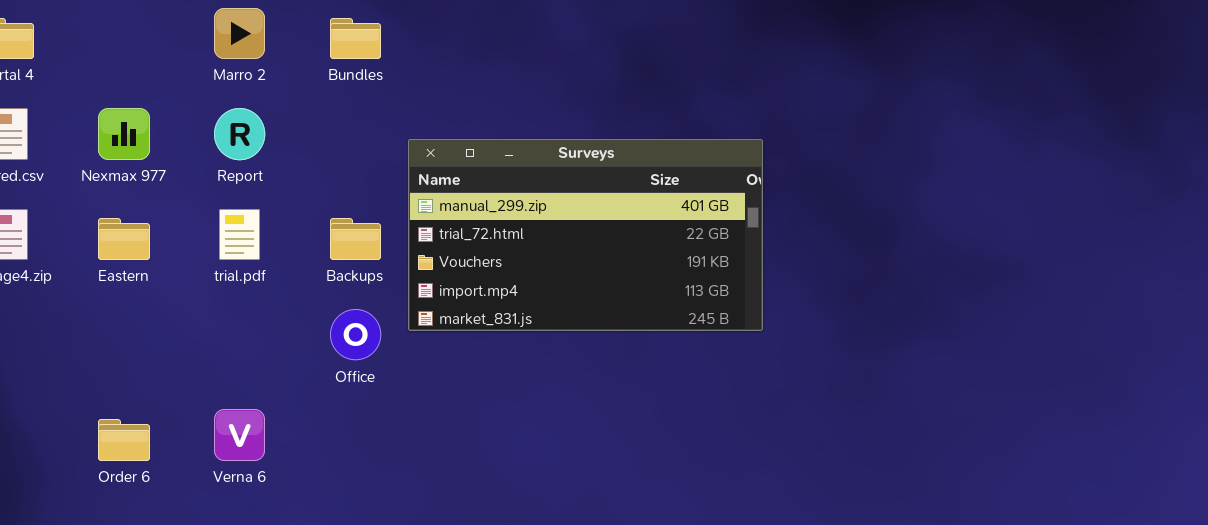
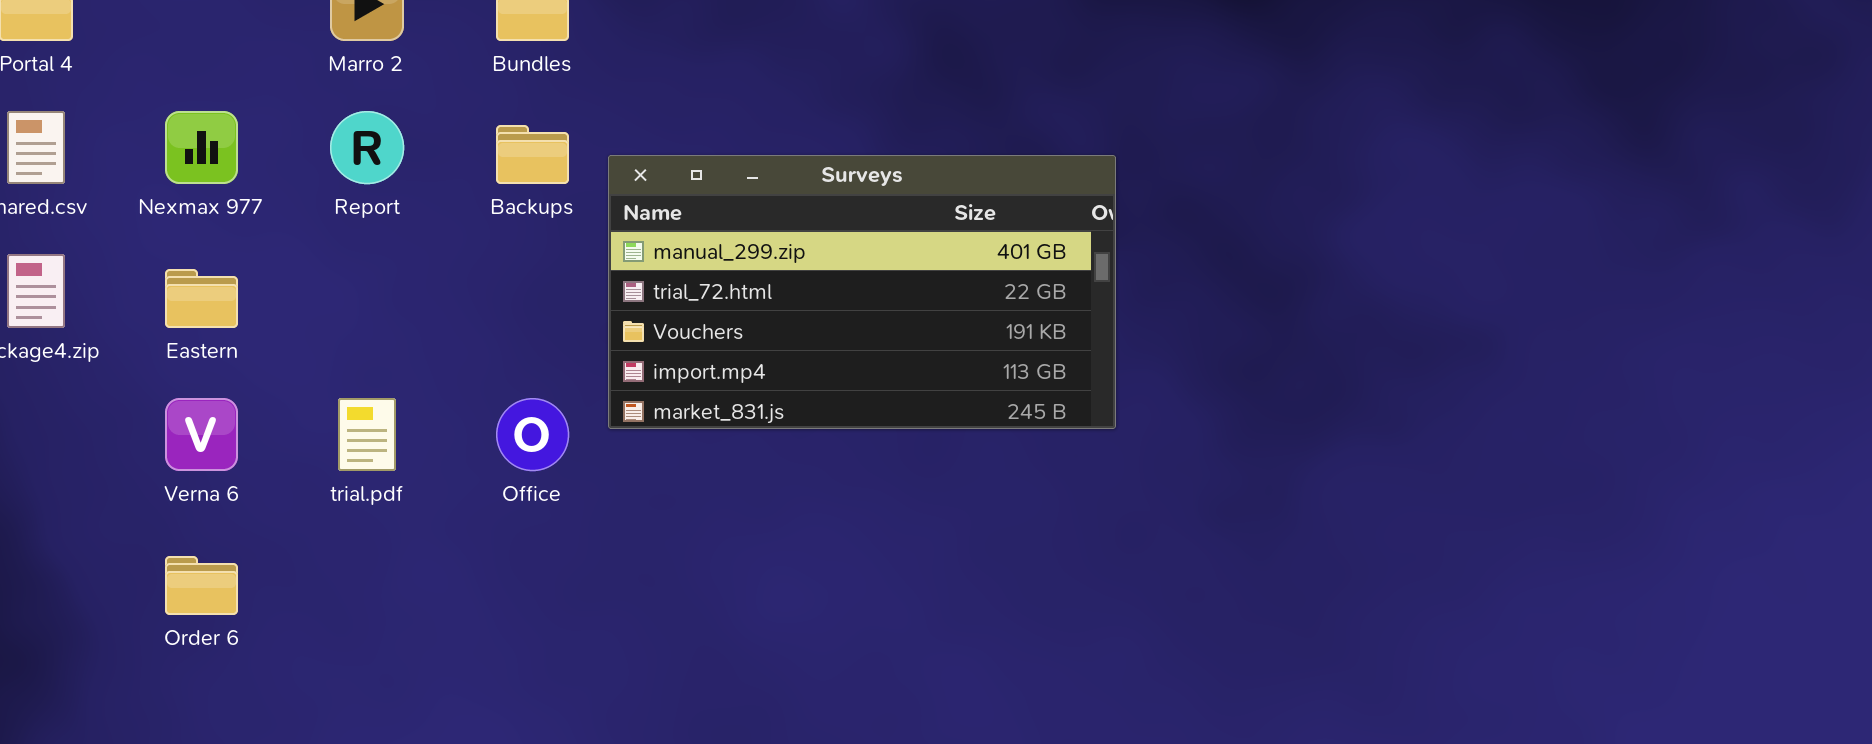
trial.pdf: [219,209,260,260] -> [338,398,396,471], moved
Backups: [330,218,381,260] -> [496,125,569,184], moved
Verna 6: [214,409,265,461] -> [165,398,238,471], moved

